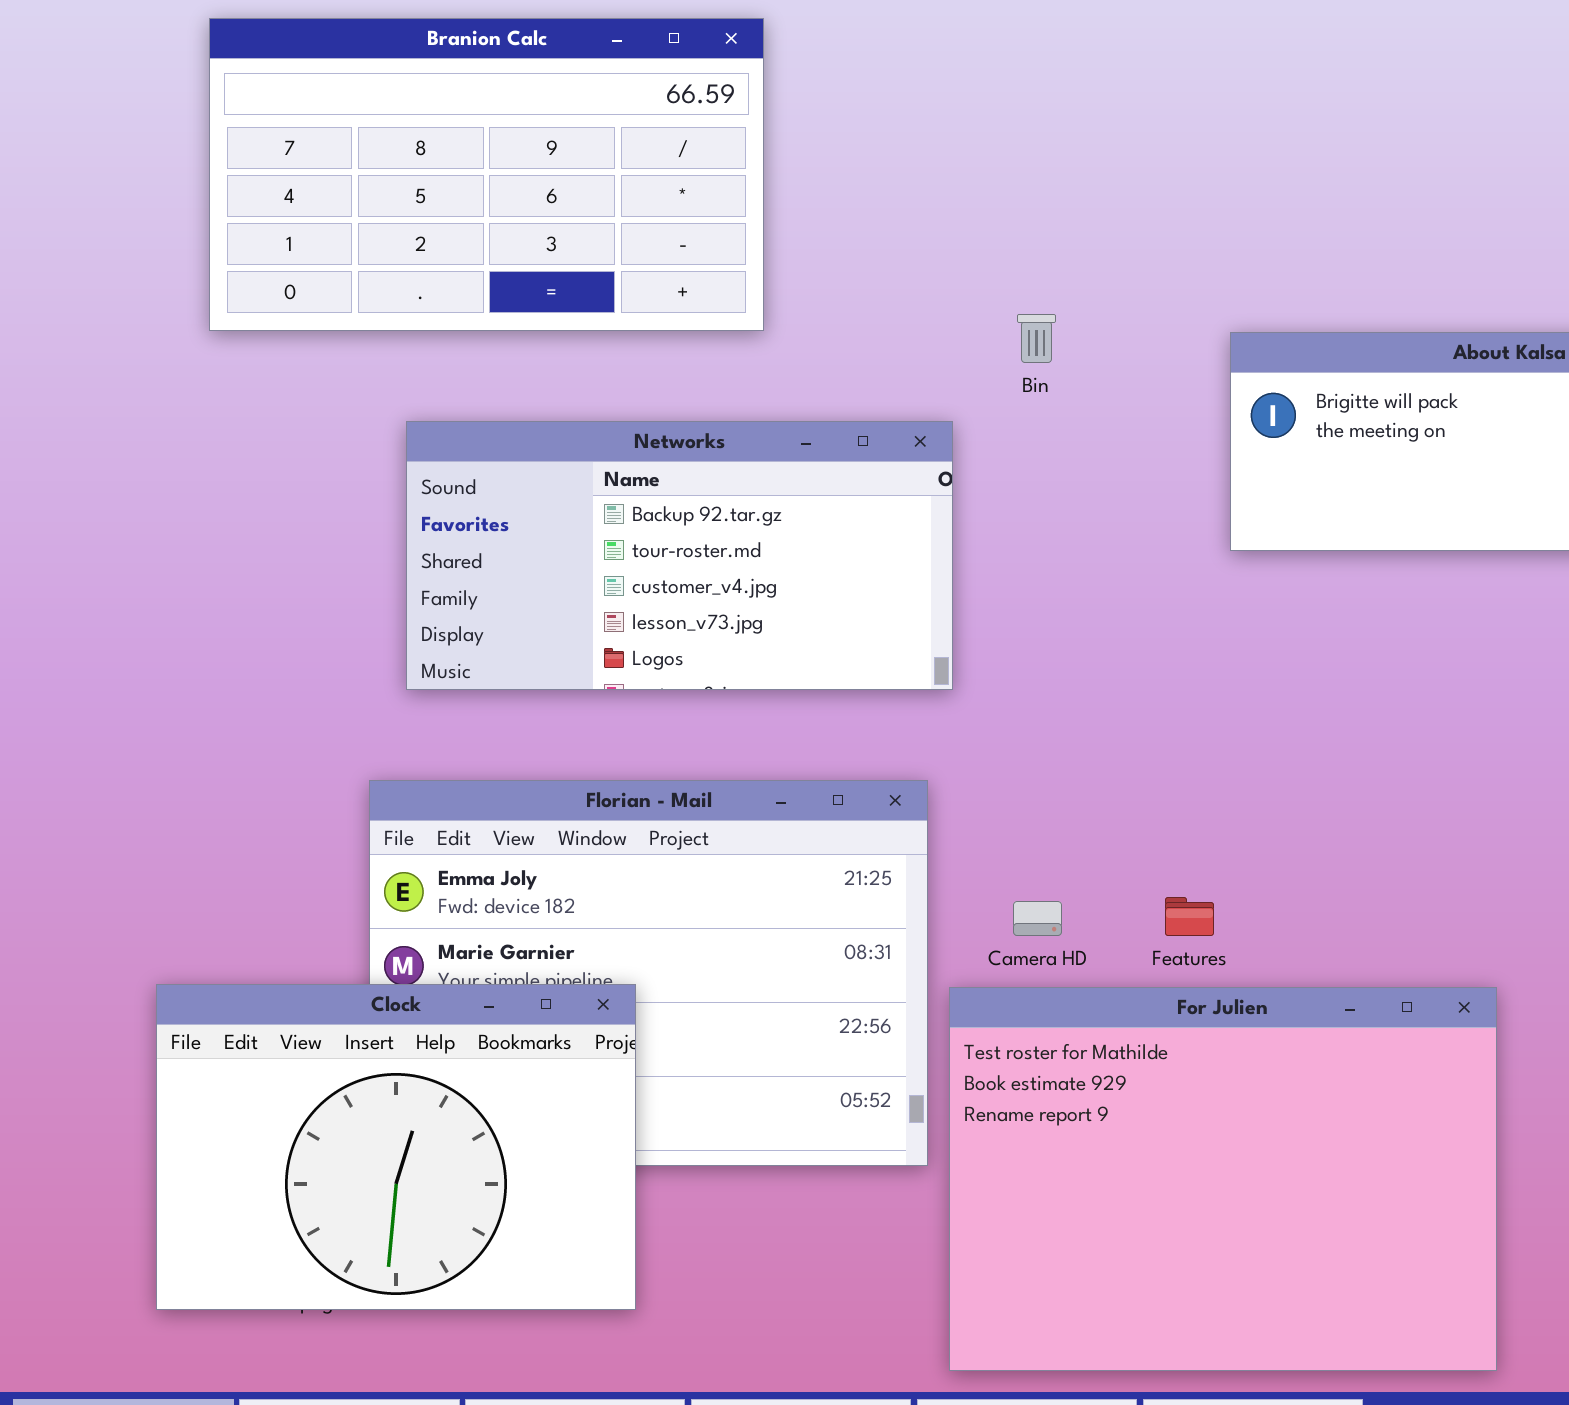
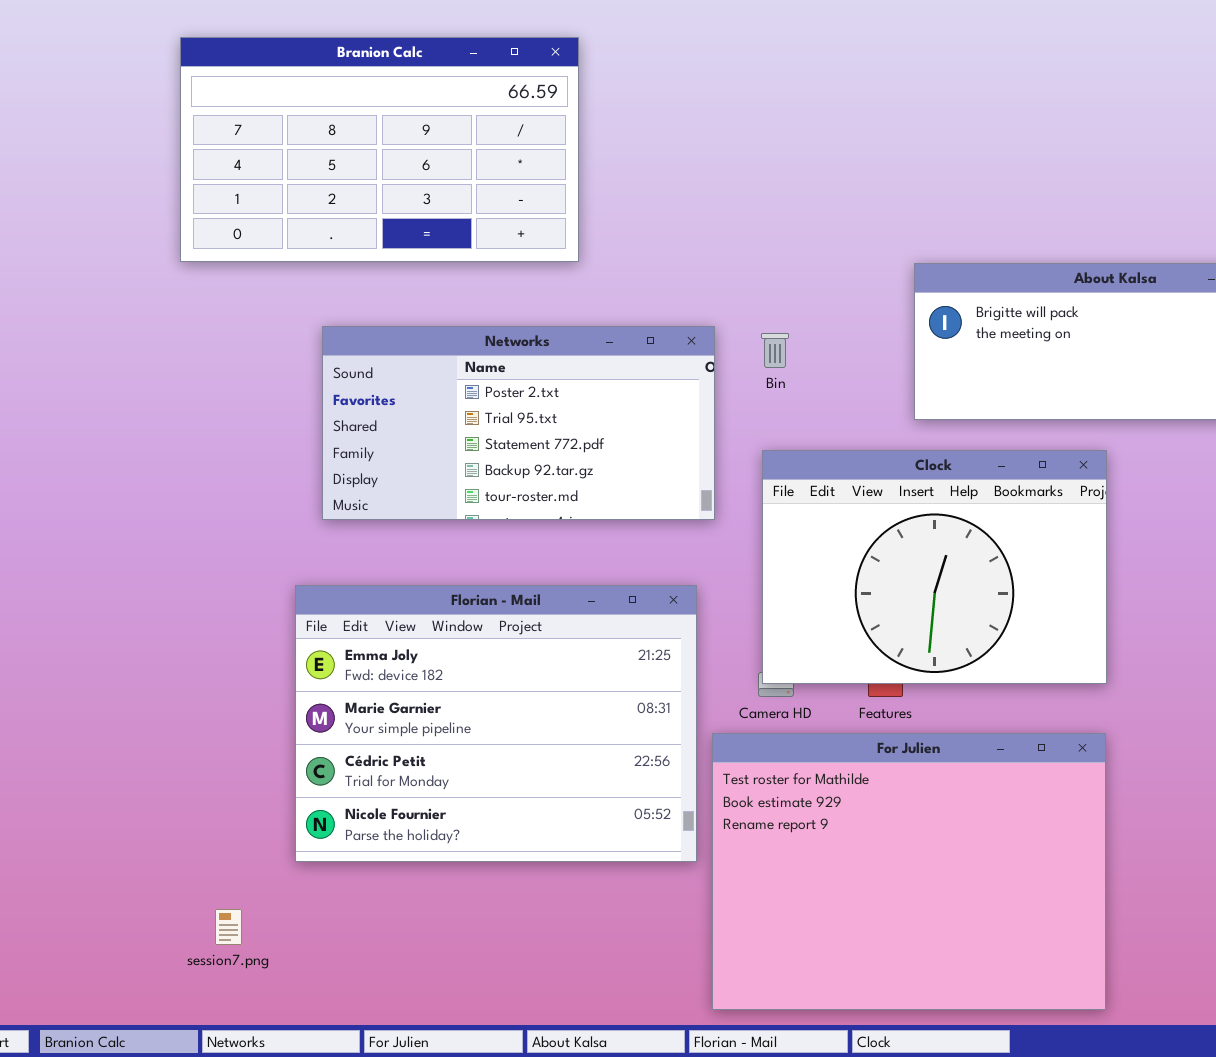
Bin: [1017,314,1056,363] -> [761,333,789,368], moved
Networks: [406,421,953,690] -> [322,326,715,520], scrolled up 3 rows
Clock: [156,984,636,1310] -> [762,450,1107,684], moved

